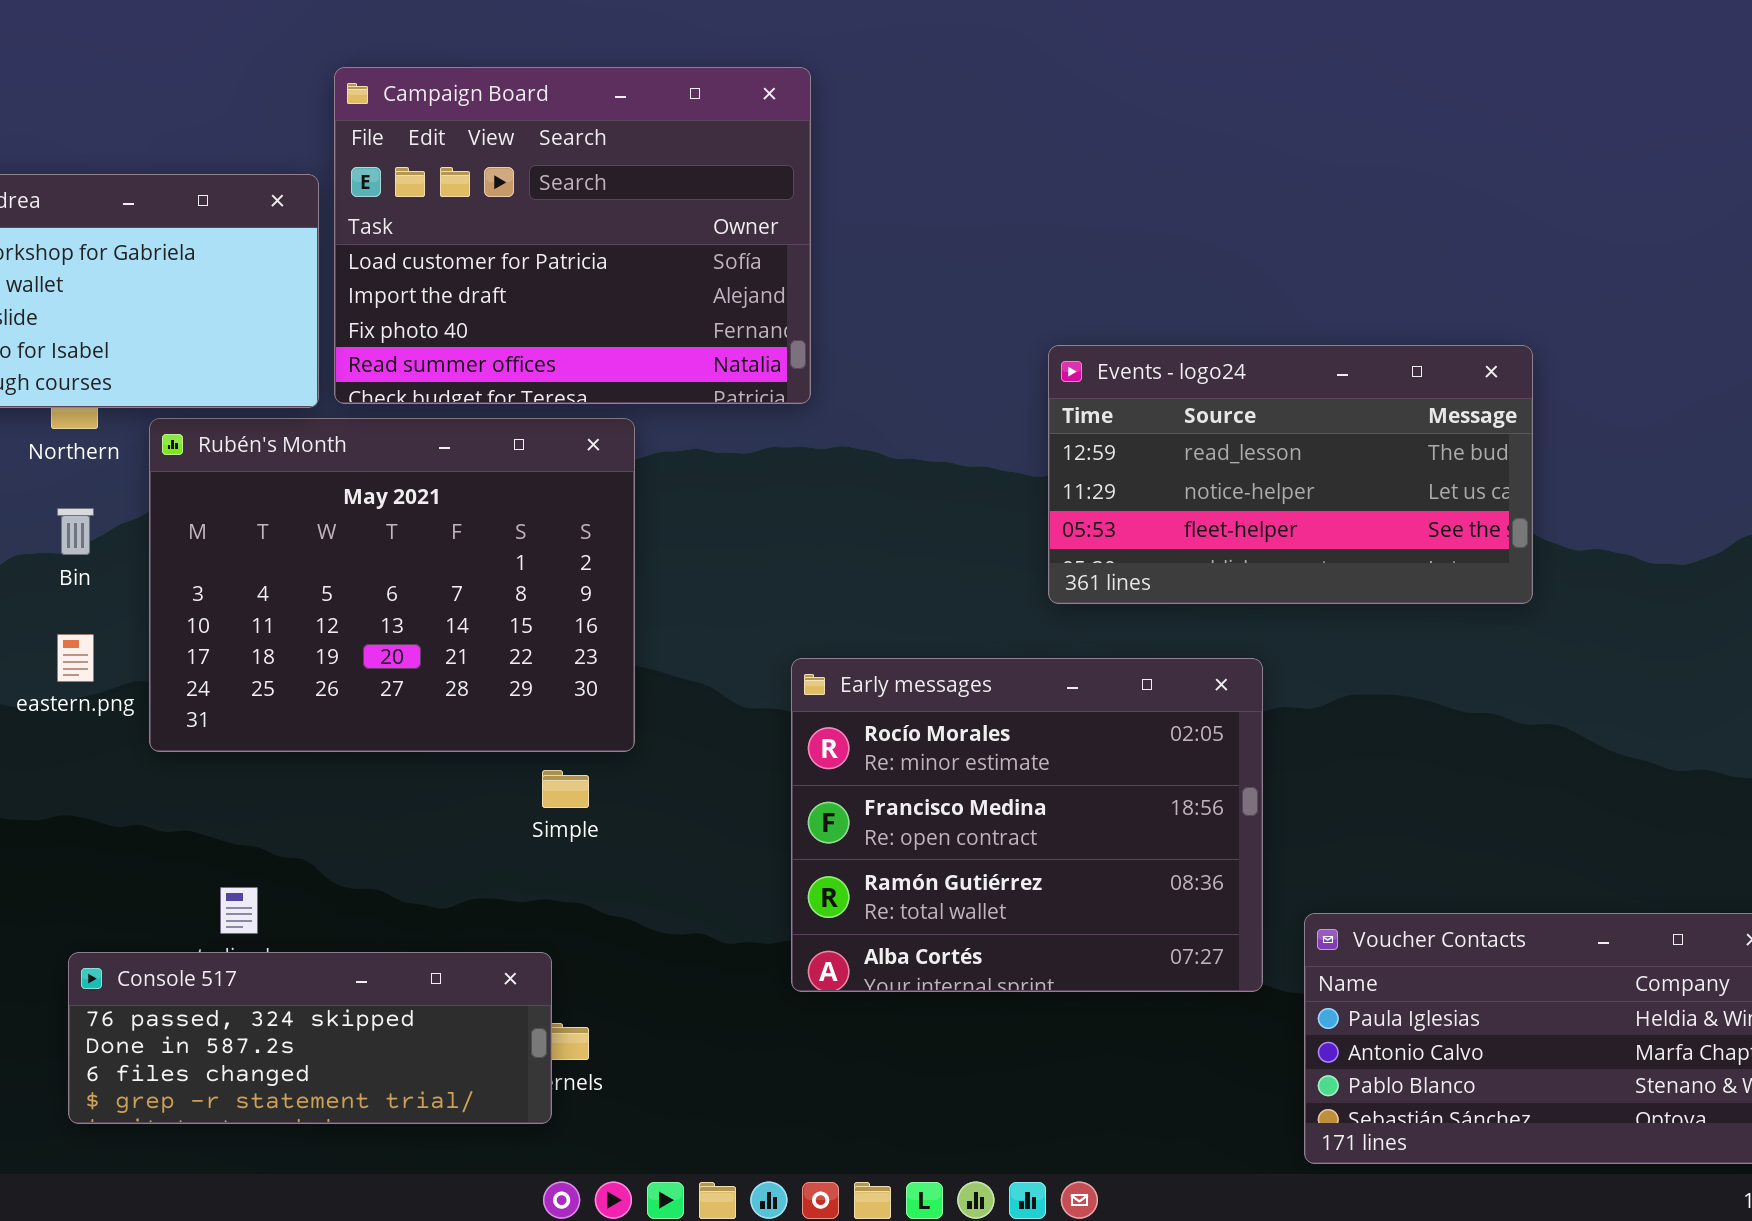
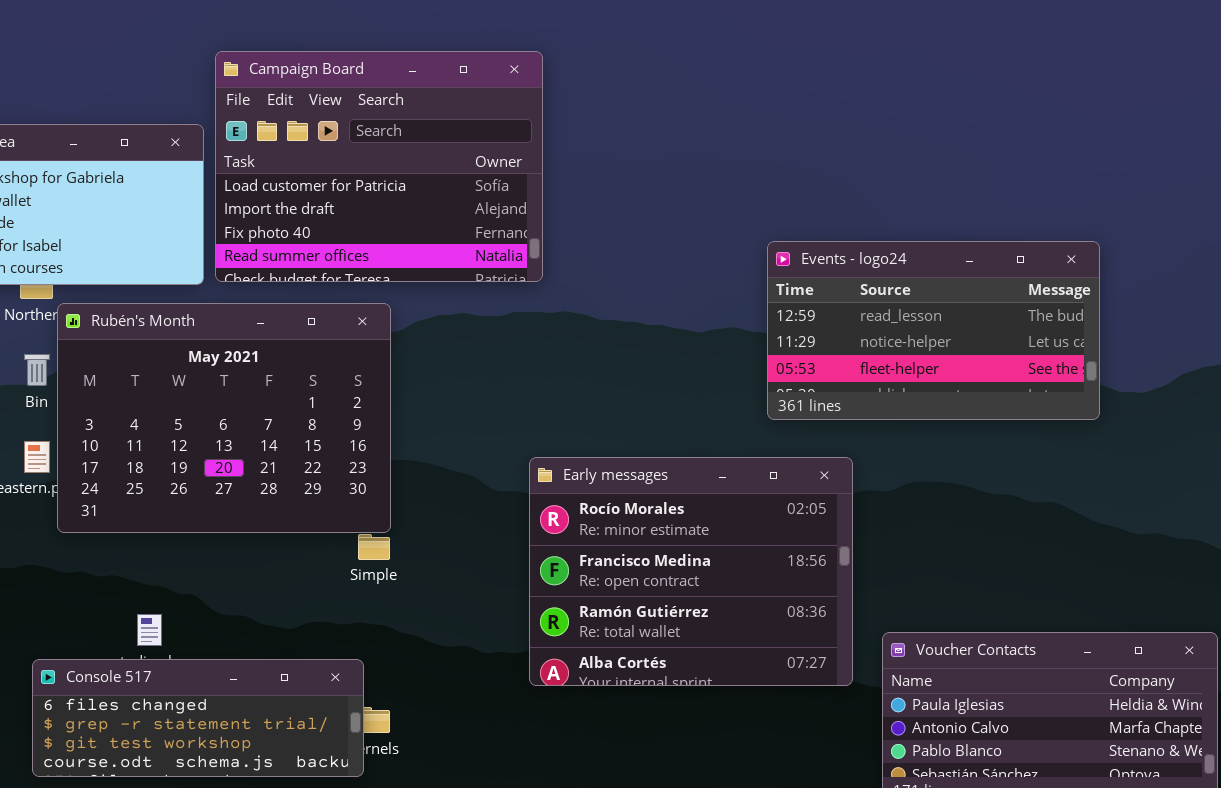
Events - logo24: [1048,345,1533,604] -> [767,241,1100,420], moved
Rubén's Month: [149,418,635,752] -> [57,303,391,533], moved
Console 517: [68,952,552,1124] -> [32,659,364,777], scrolled down 2 rows

